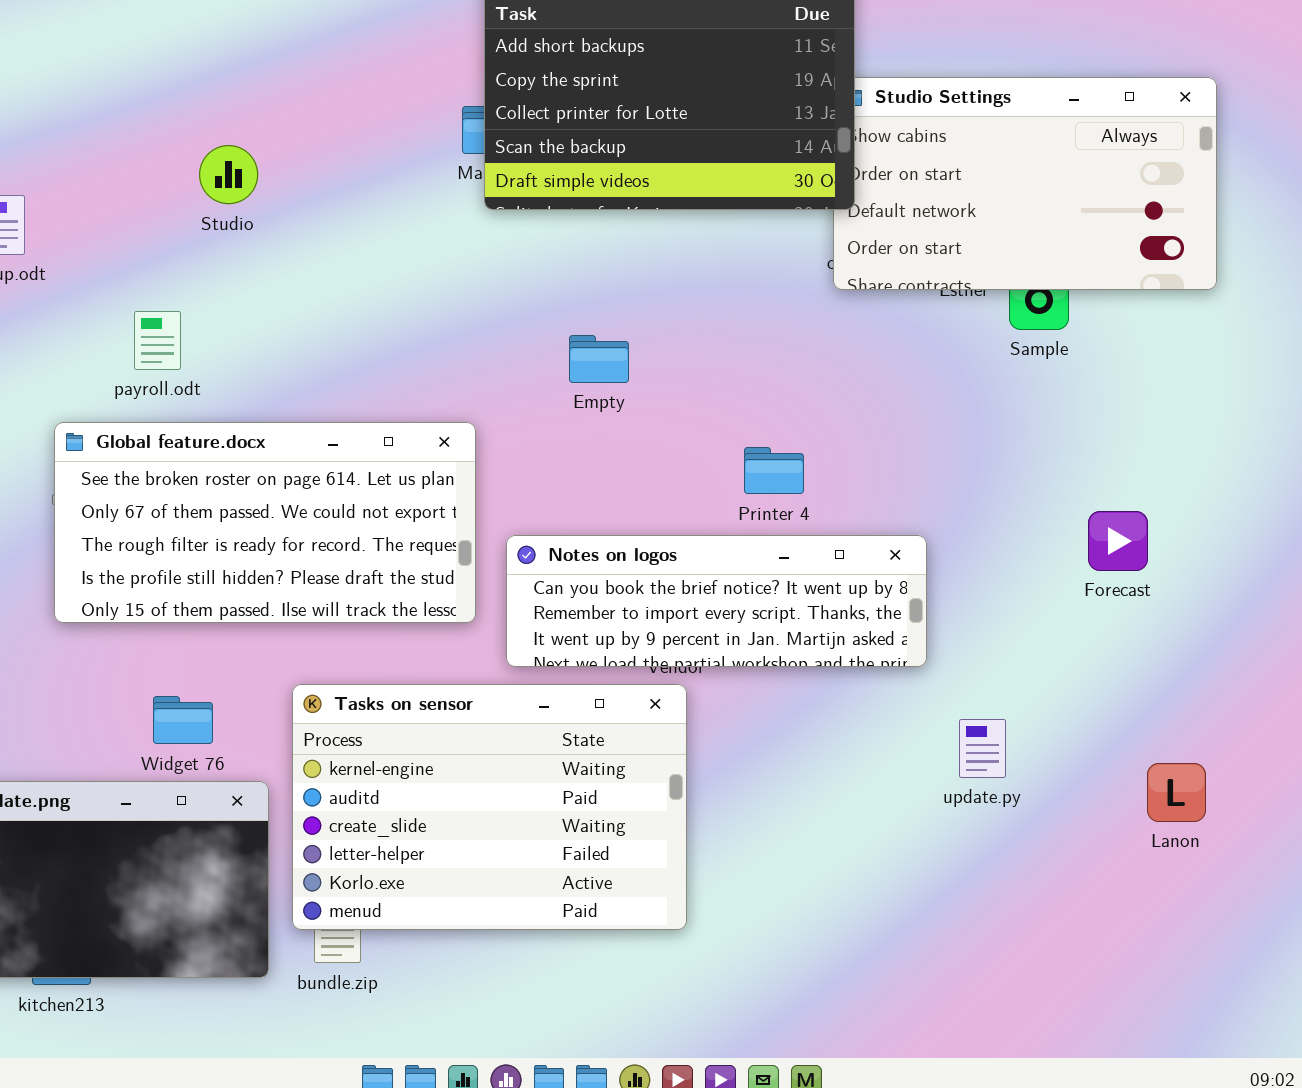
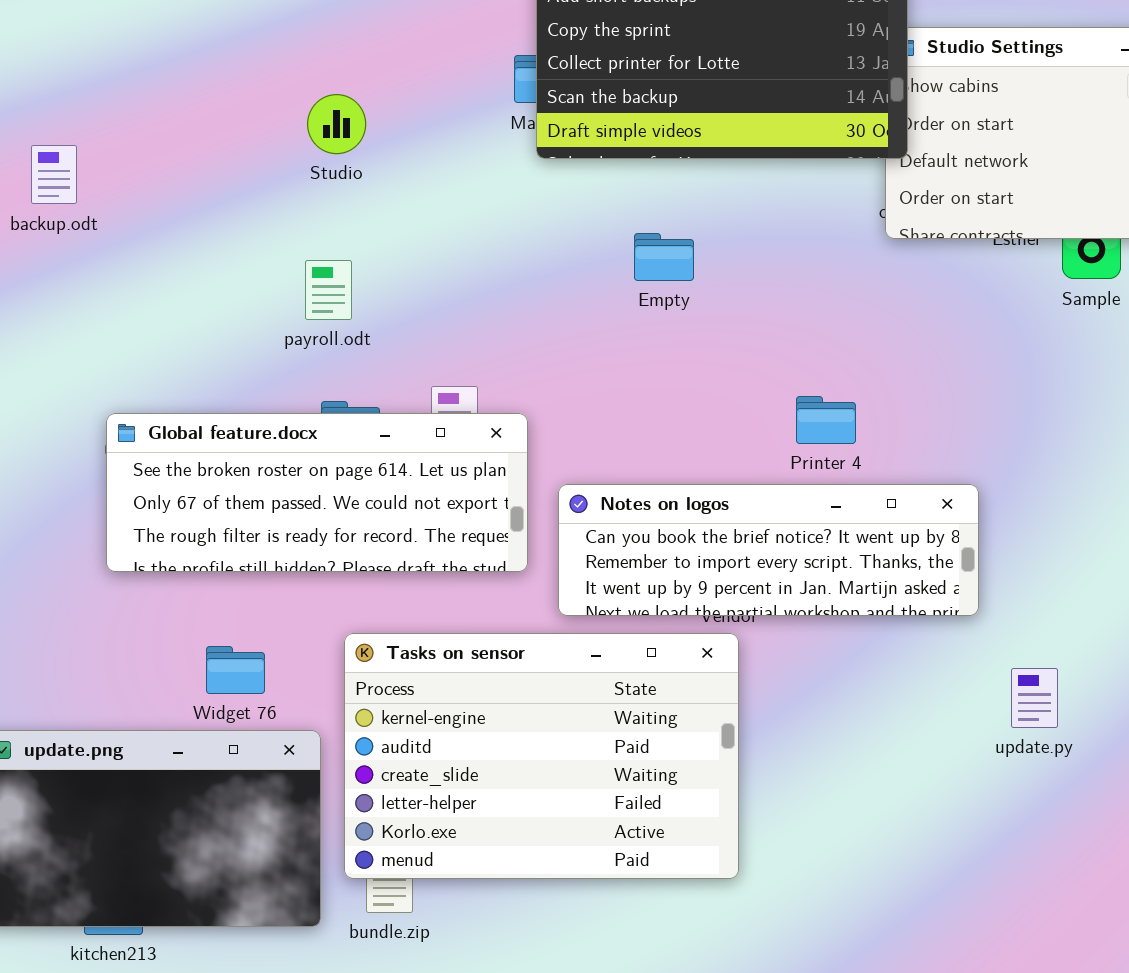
Studio: [199,145,258,204] -> [307,94,366,154], moved
payroll.odt: [134,311,181,370] -> [305,260,352,320], moved
Empty: [569,335,629,383] -> [634,233,694,281], moved
Global feature.docx: [54,422,476,623] -> [106,413,528,572], resized

